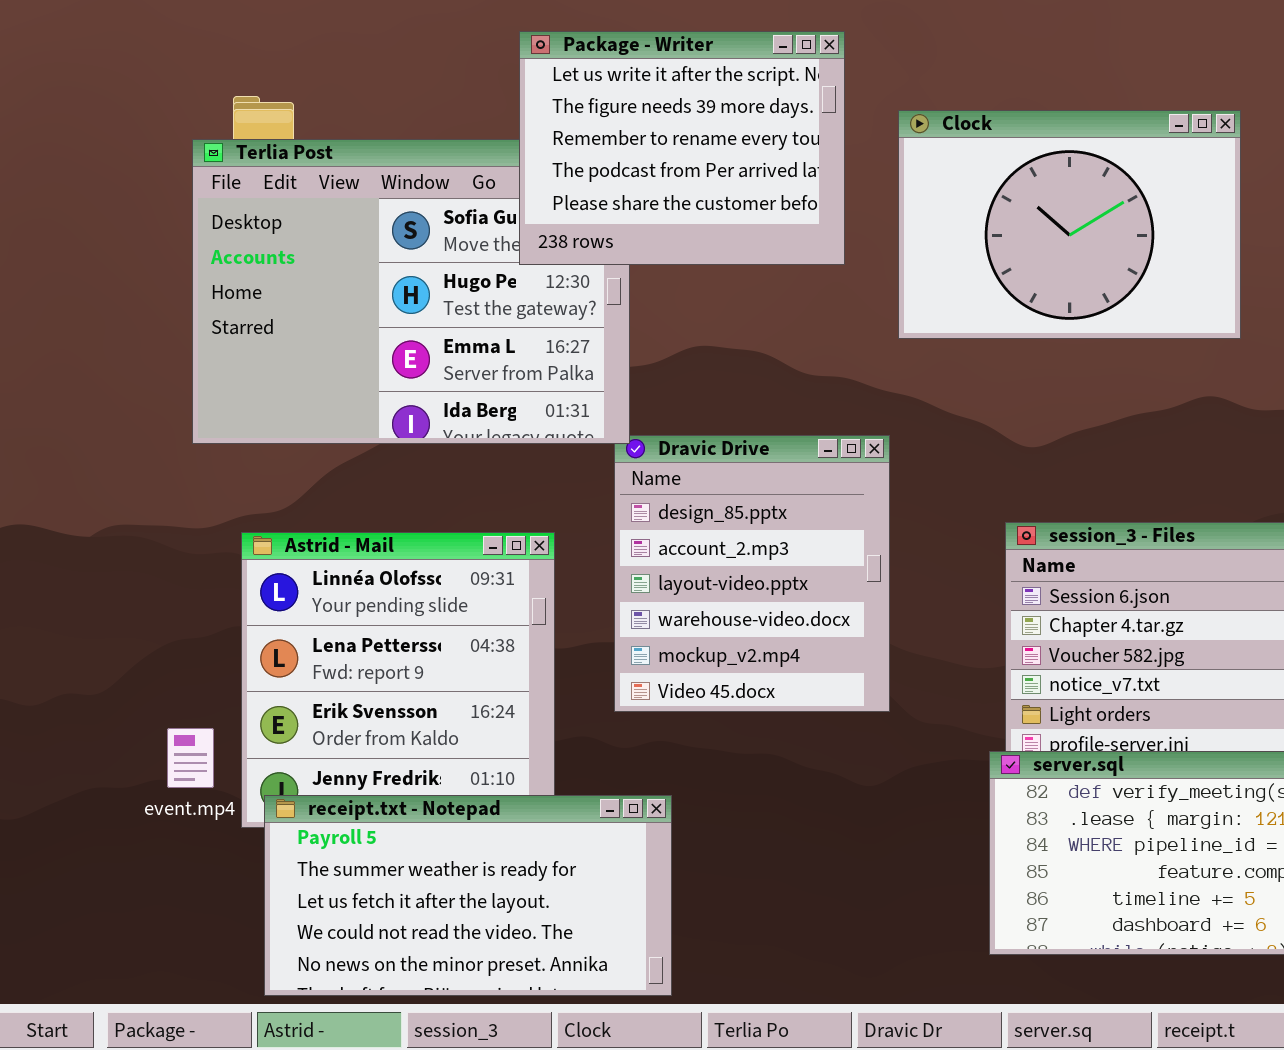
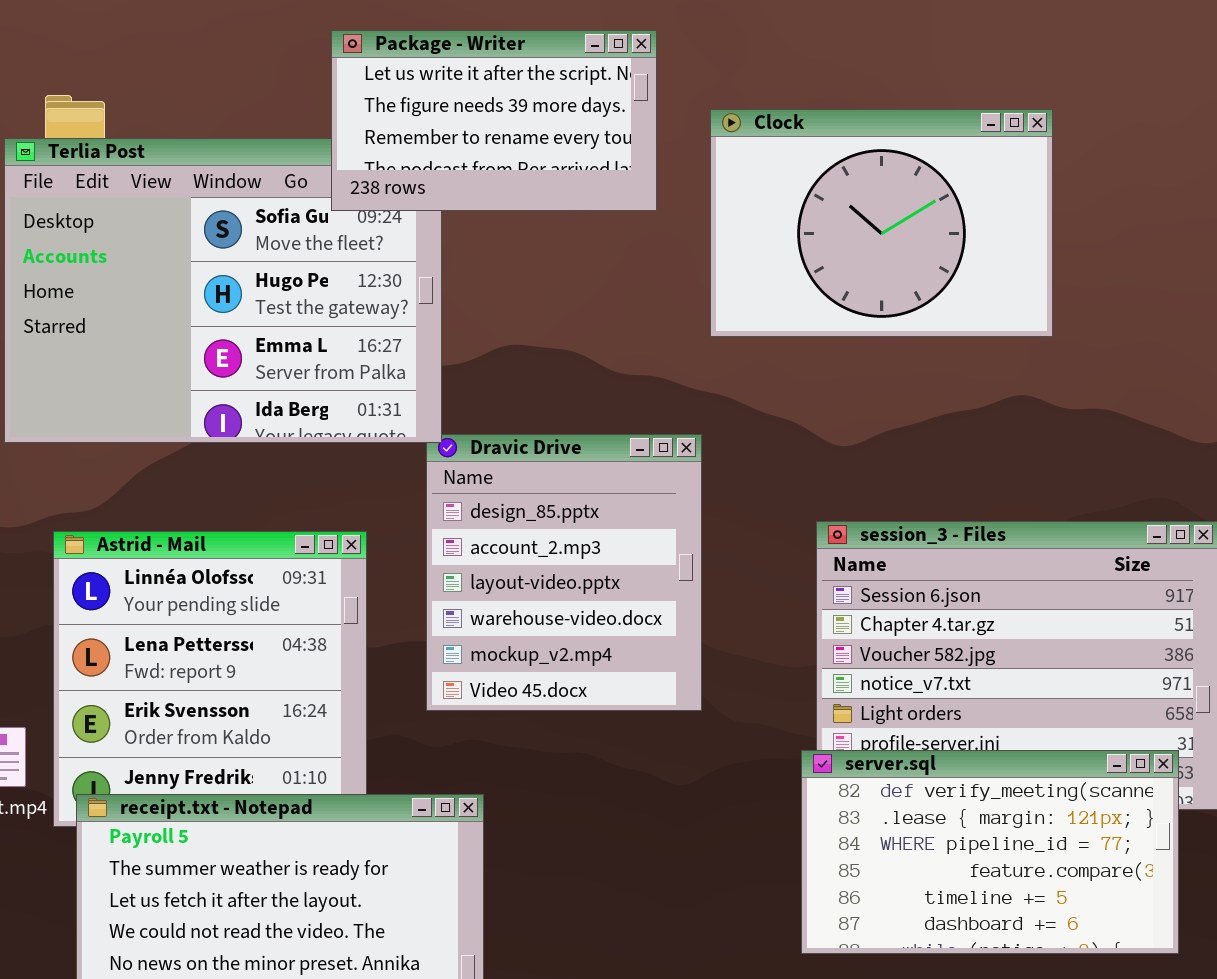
Package - Writer: [519,31,845,265] -> [331,30,657,211], resized

